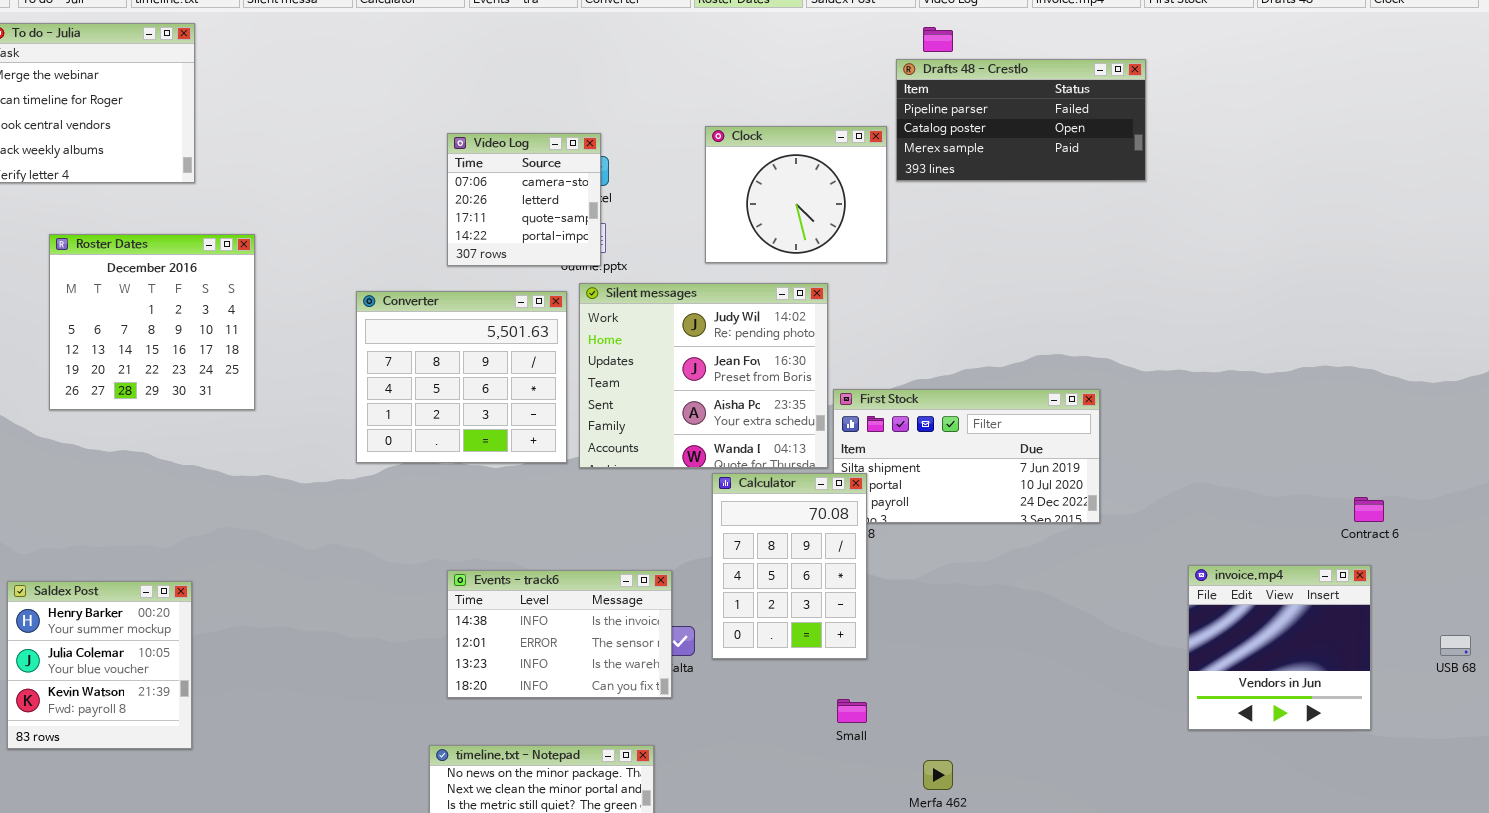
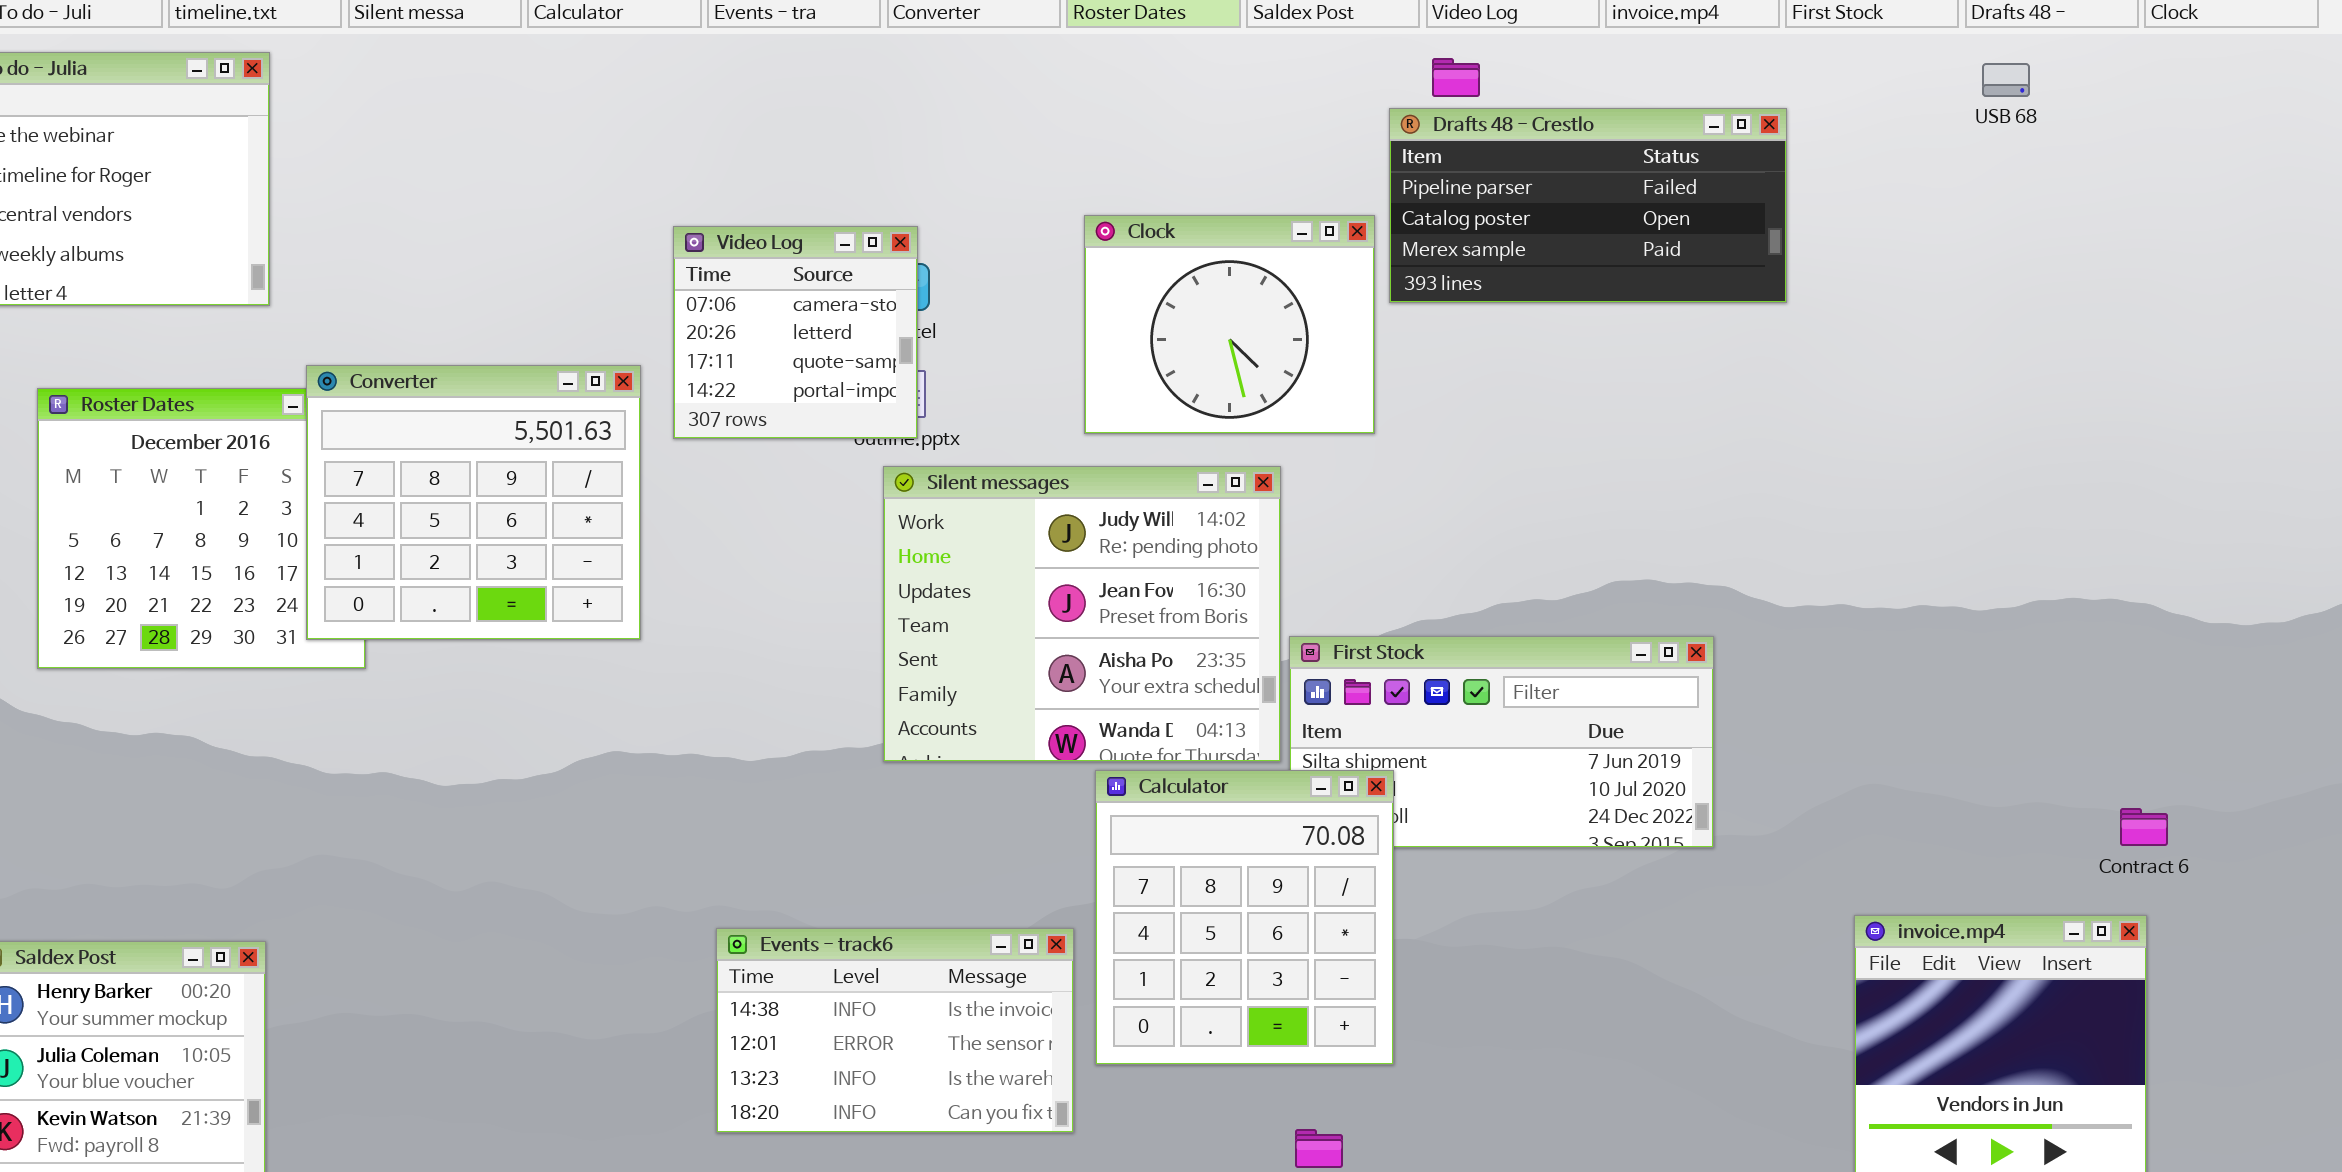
Converter: [356,291,567,463] -> [306,365,641,640], moved
Calculator: [712,473,867,659] -> [1095,770,1394,1065], resized
Events - track6: [447,570,672,698] -> [716,928,1074,1133], moved
USB 68: [1440,635,1471,656] -> [1982,63,2030,97], moved

